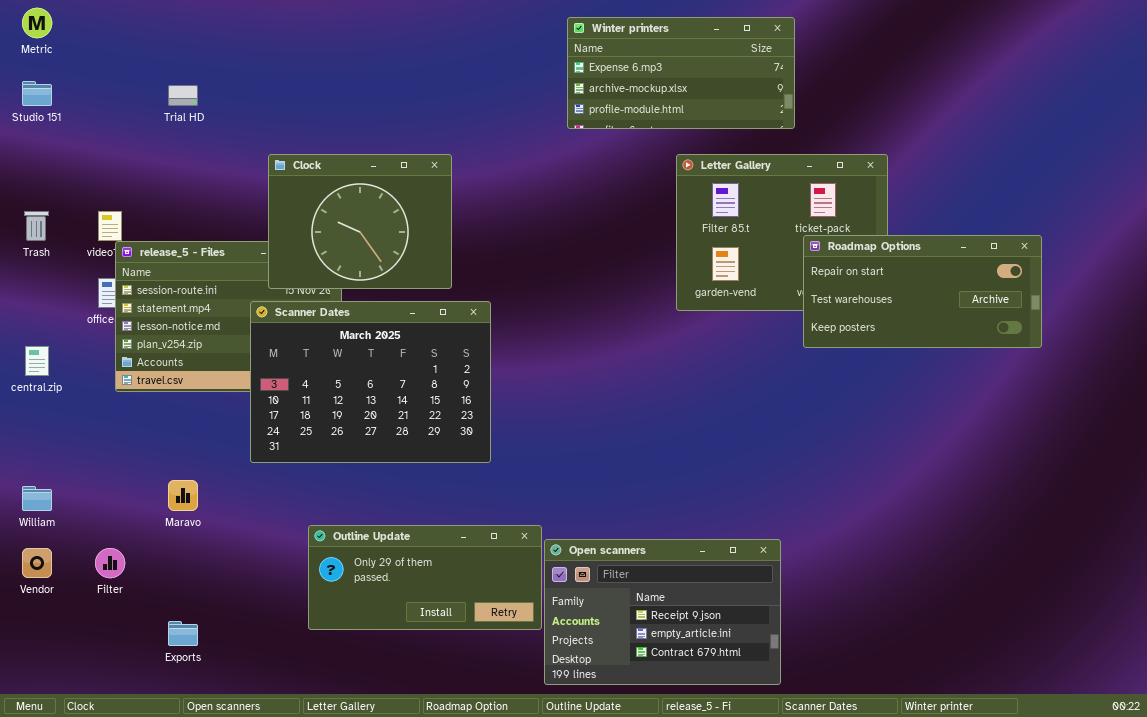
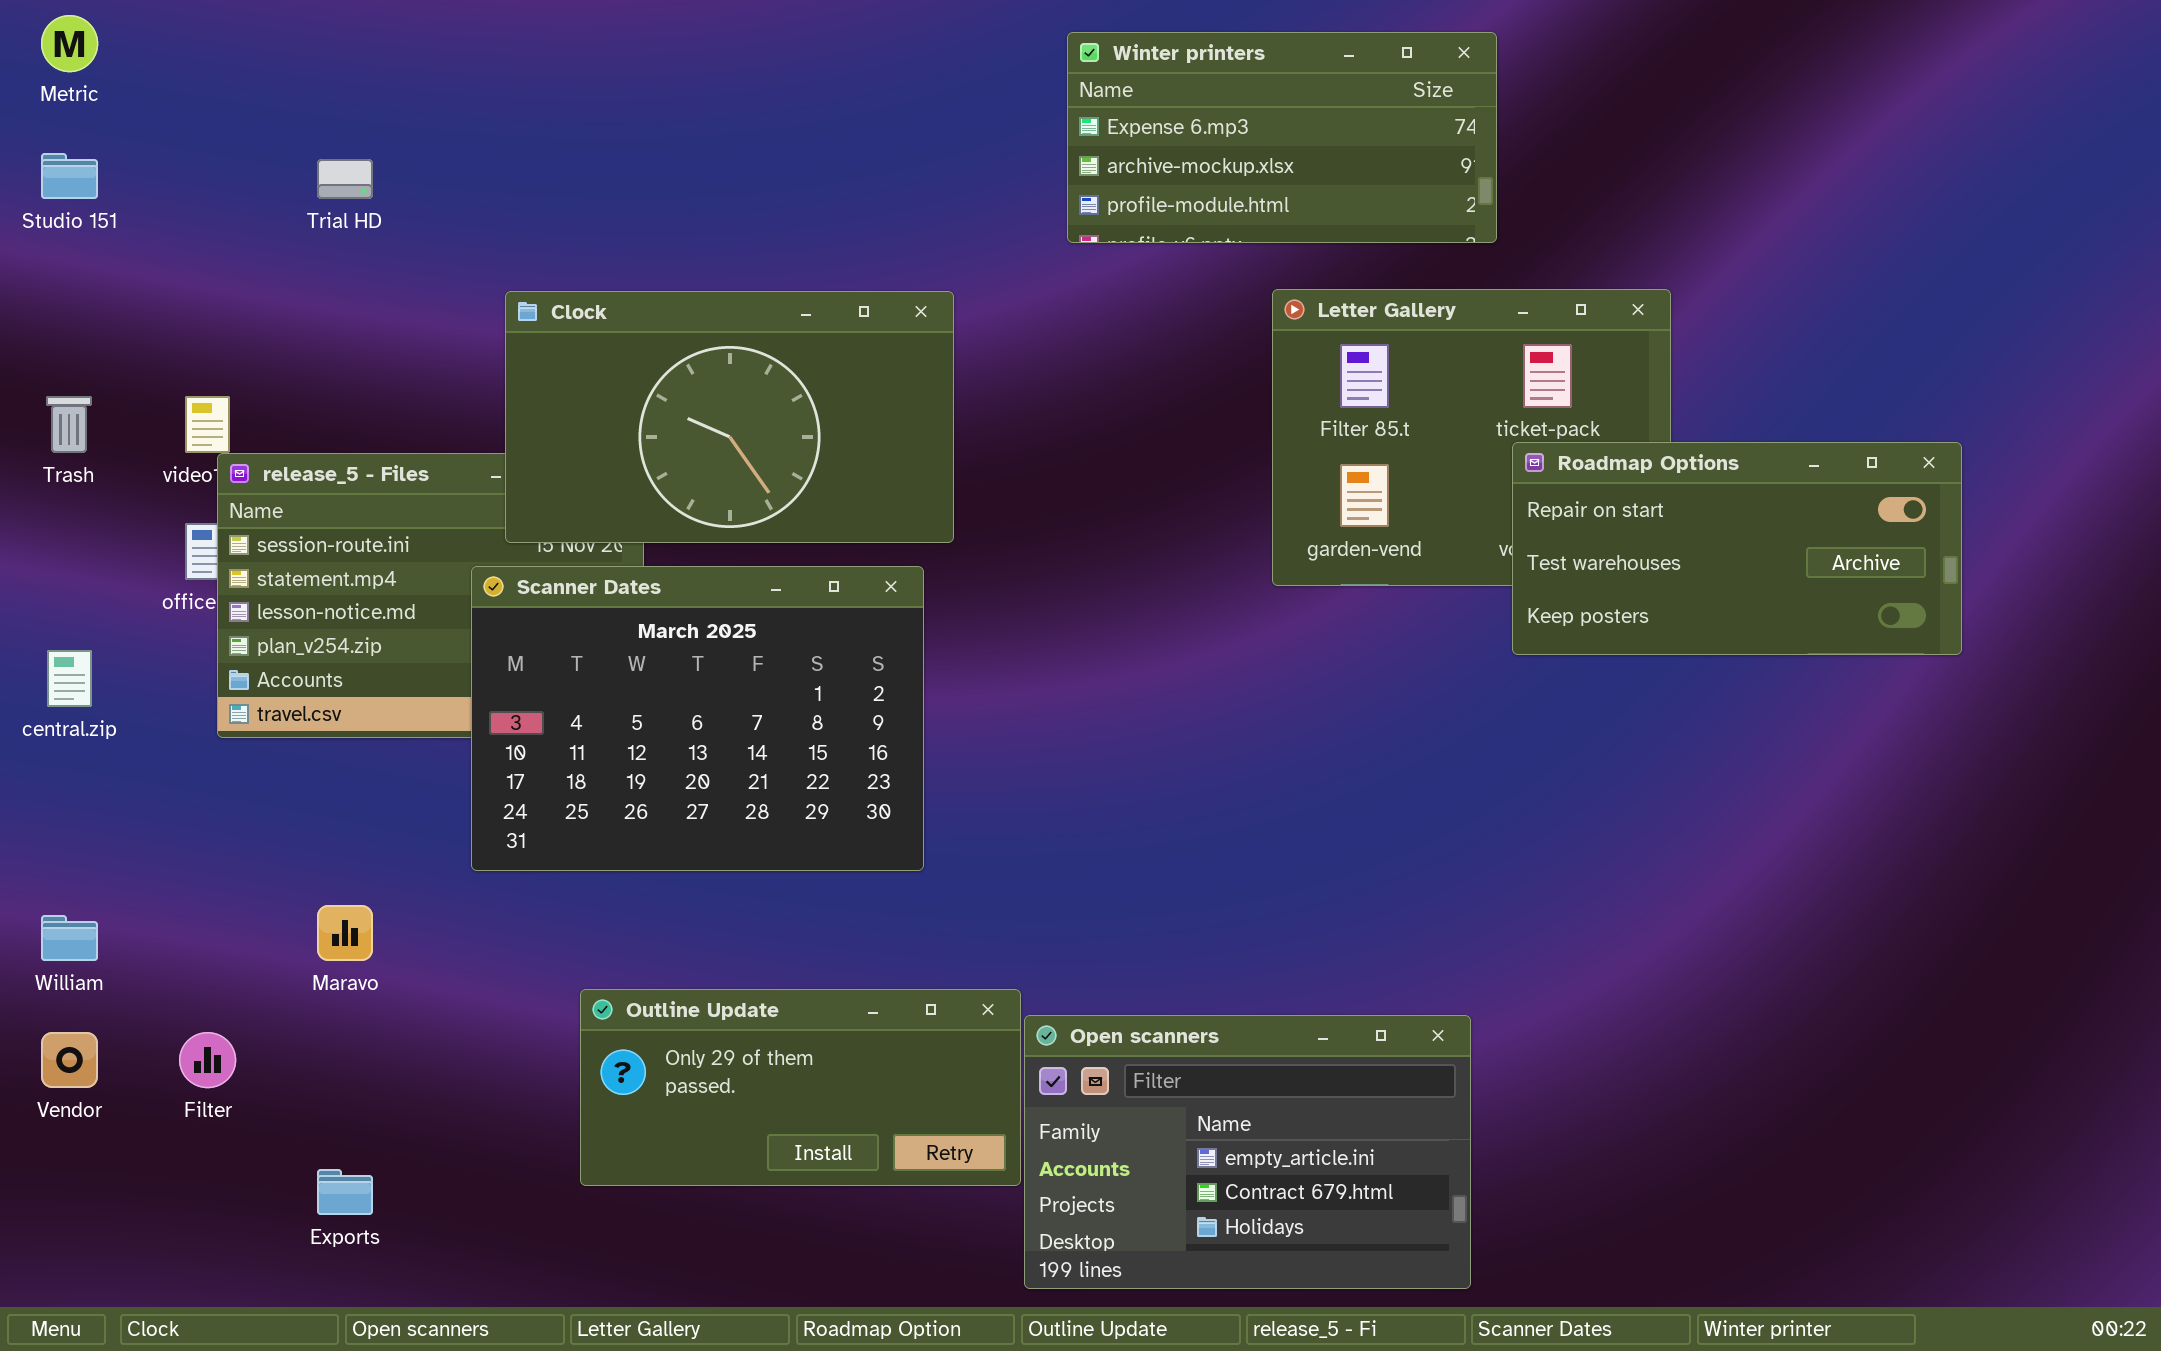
Clock: [268,154,452,289] -> [505,291,954,543], resized
Open scanners: [544,539,781,685] -> [1024,1015,1471,1289], scrolled down 1 row

